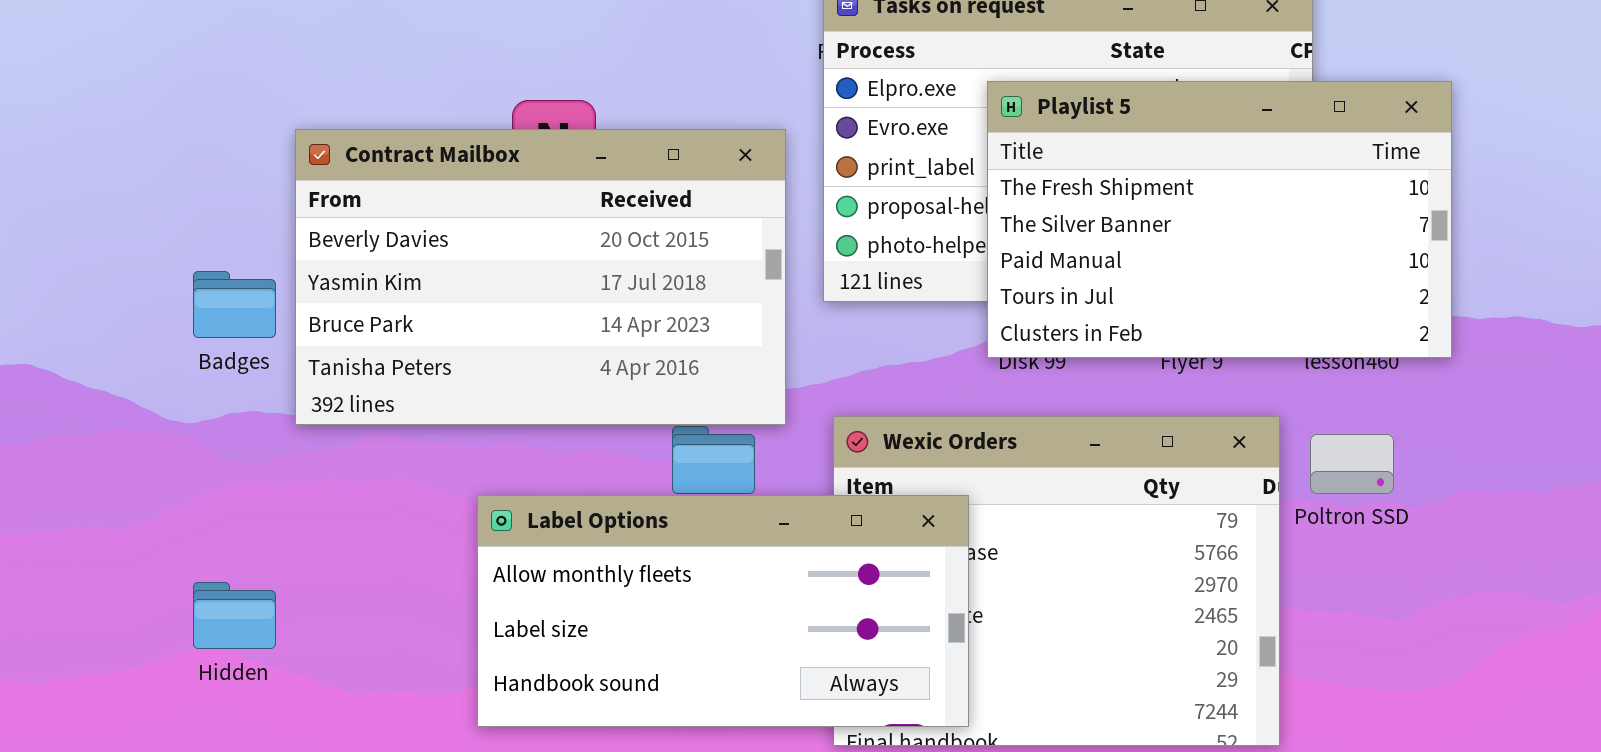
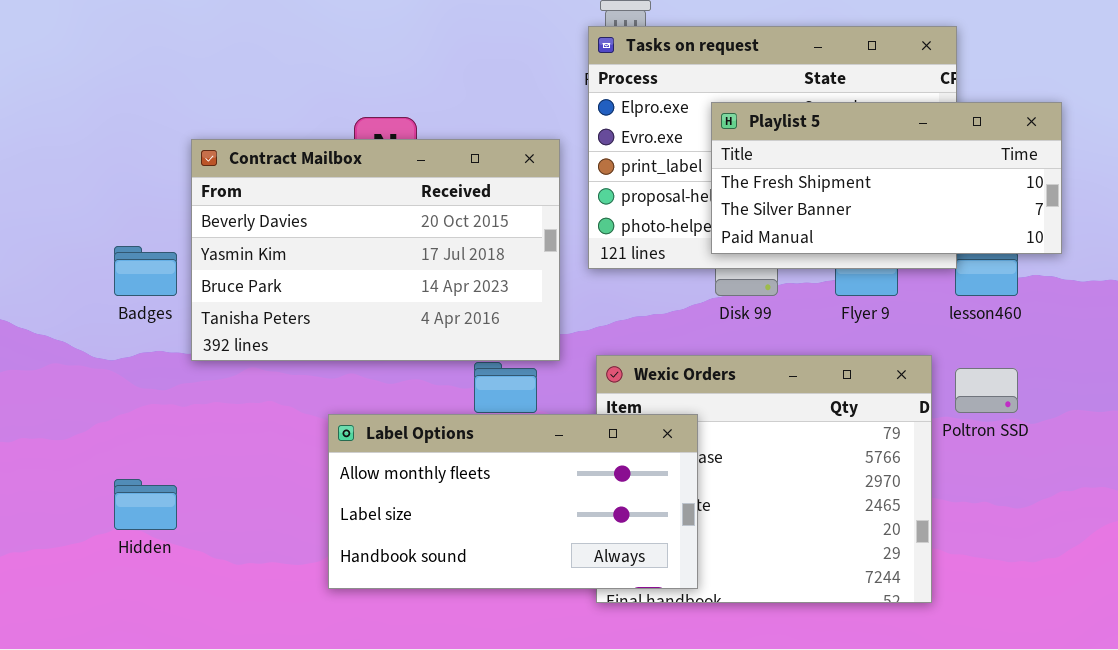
Playlist 5: [987,81,1452,358] -> [711,102,1062,254], resized

